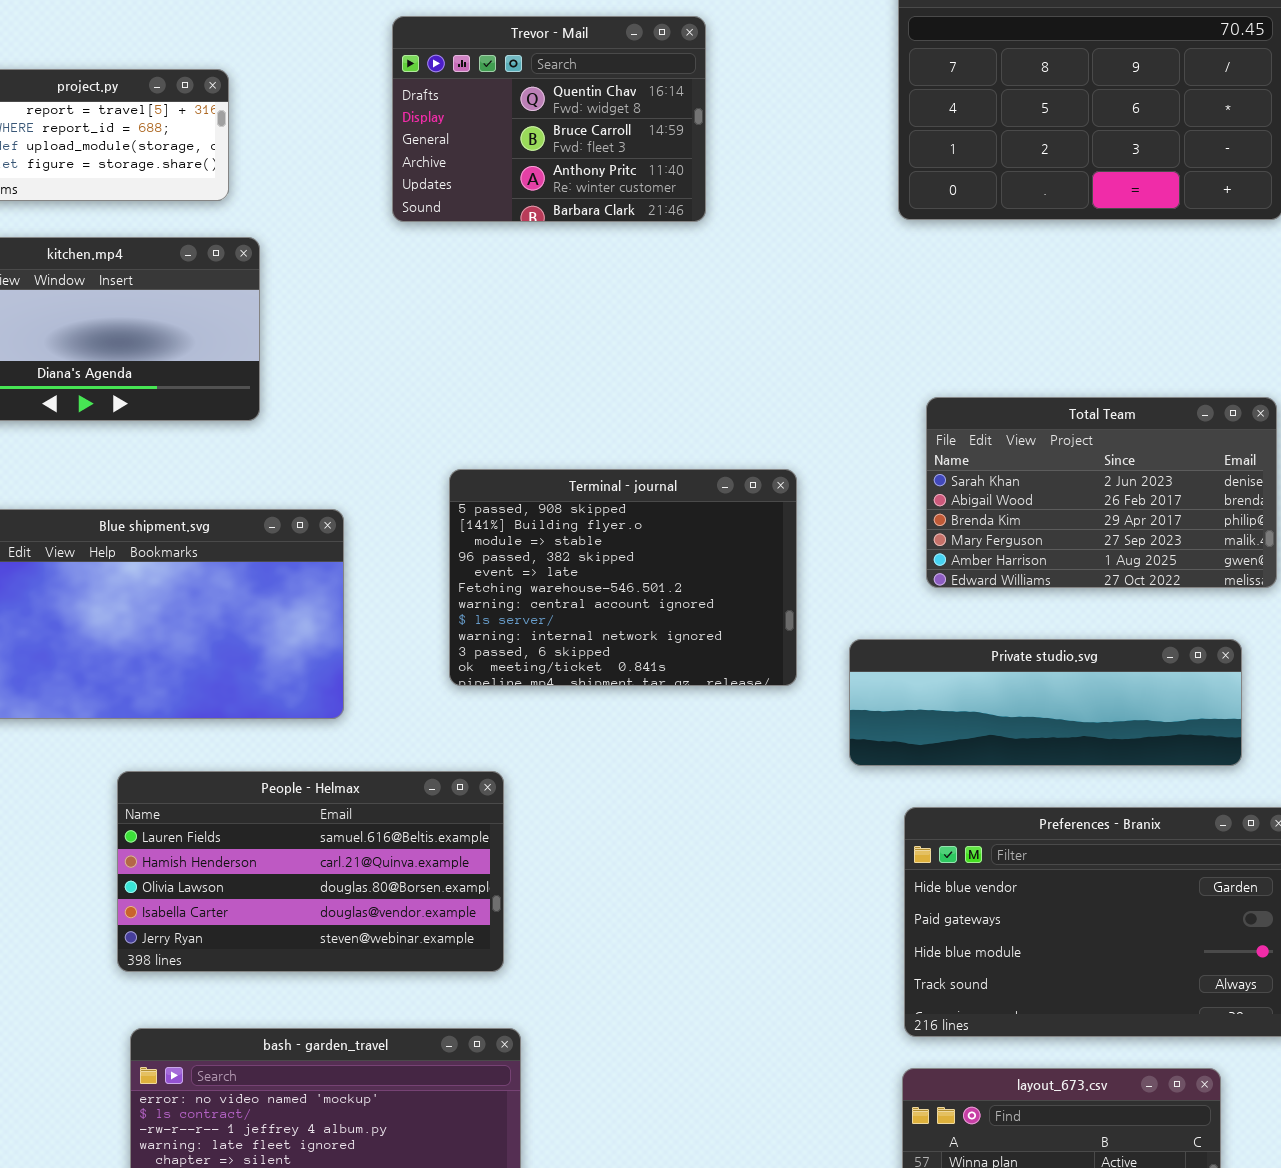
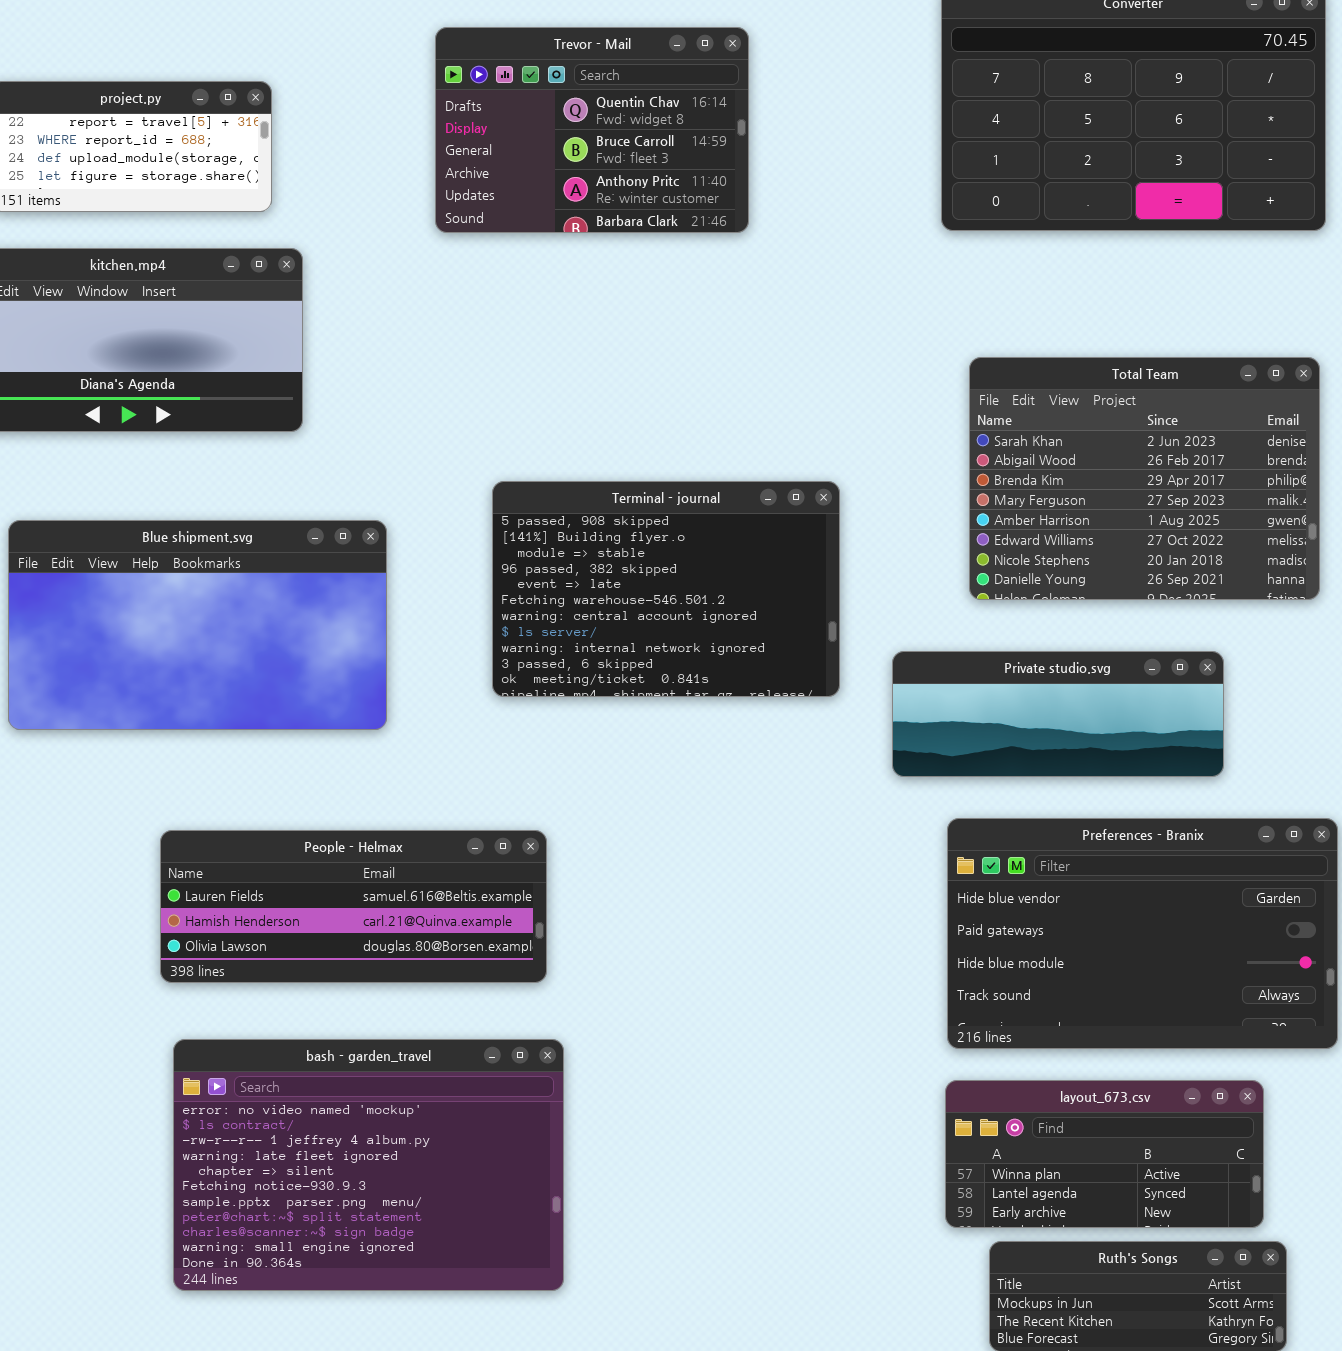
Total Team: [926,397,1277,588] -> [969,357,1320,600], resized
Private studio.svg: [849,639,1242,766] -> [892,651,1224,777], resized
People - Helmax: [117,771,504,972] -> [160,830,547,983], resized

